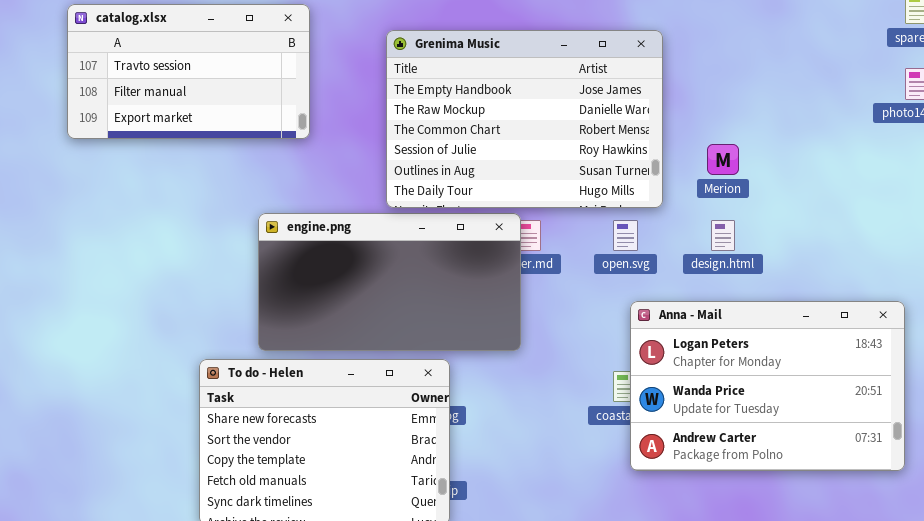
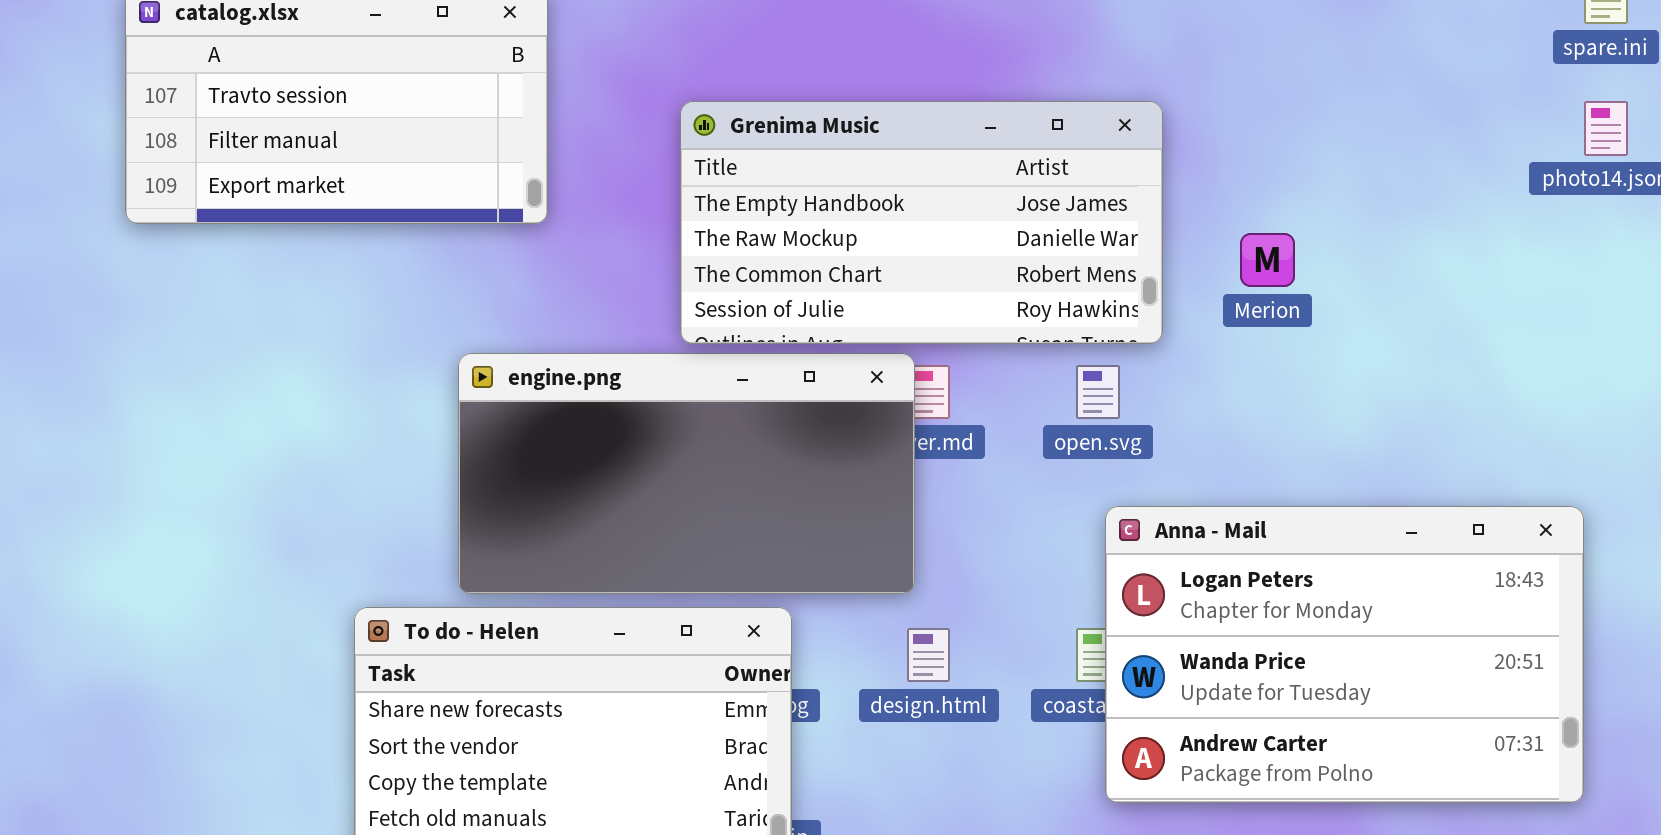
Grenima Music: [386,30,663,208] -> [680,101,1163,344], resized
design.html: [711,220,735,251] -> [907,628,950,682], moved

